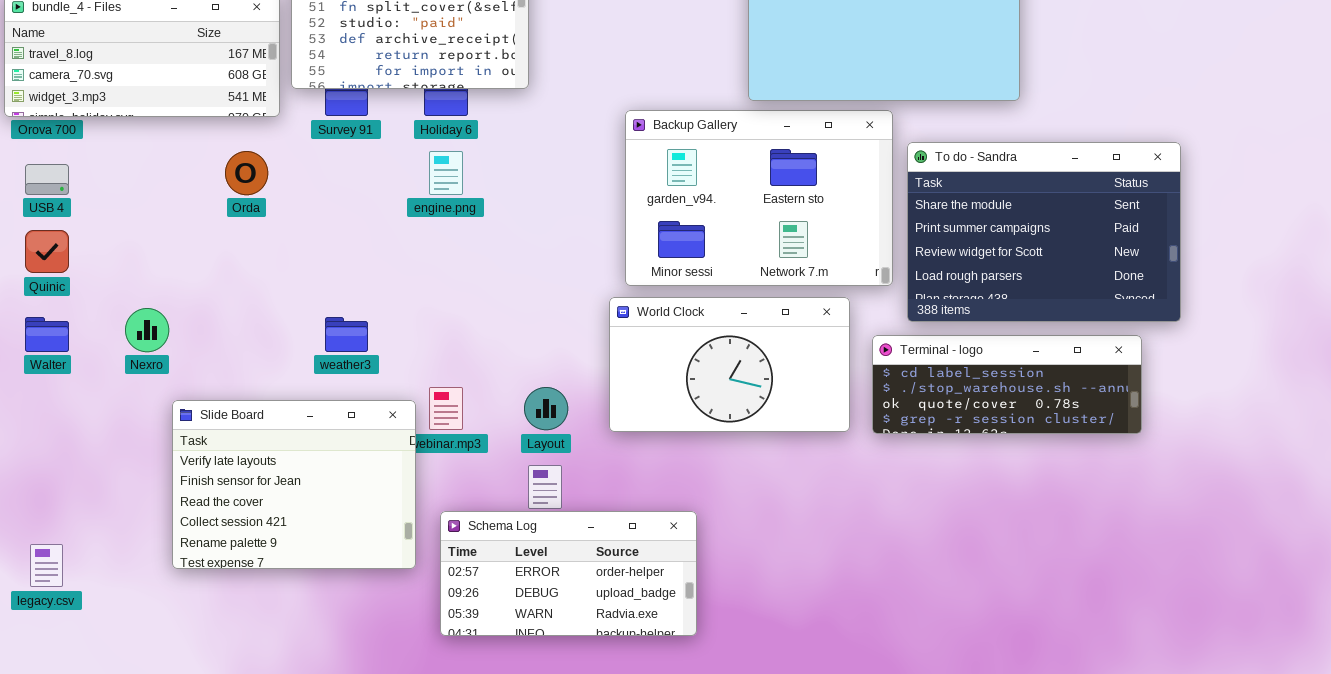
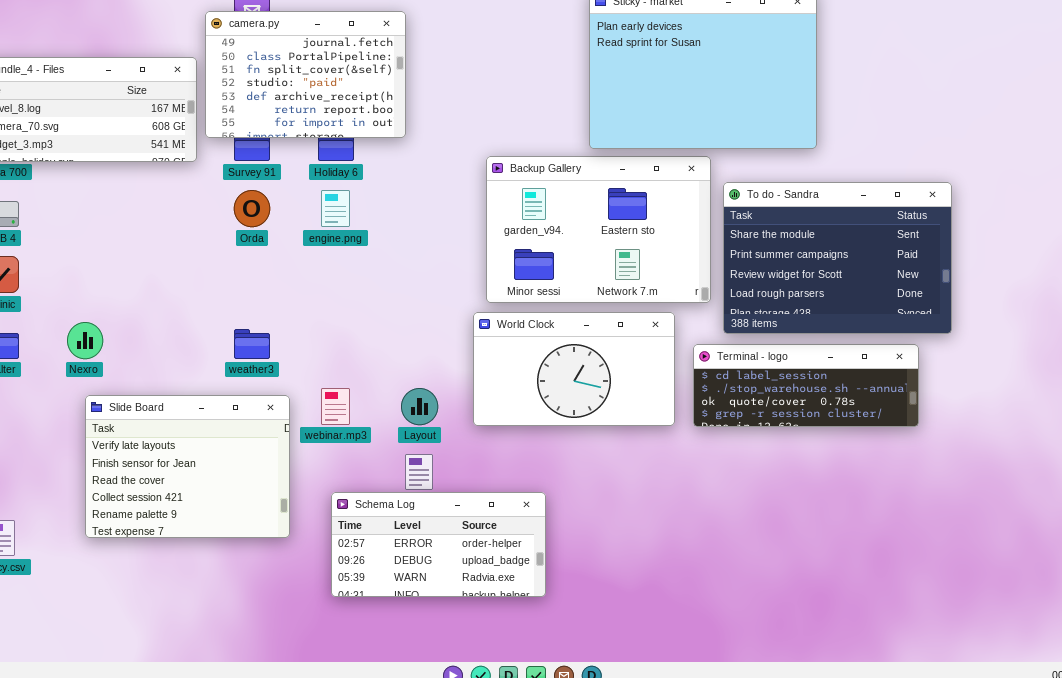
Orda: [225,151,268,195] -> [234,190,270,227], moved
Slide Board: [172,400,416,569] -> [85,395,290,538], moved

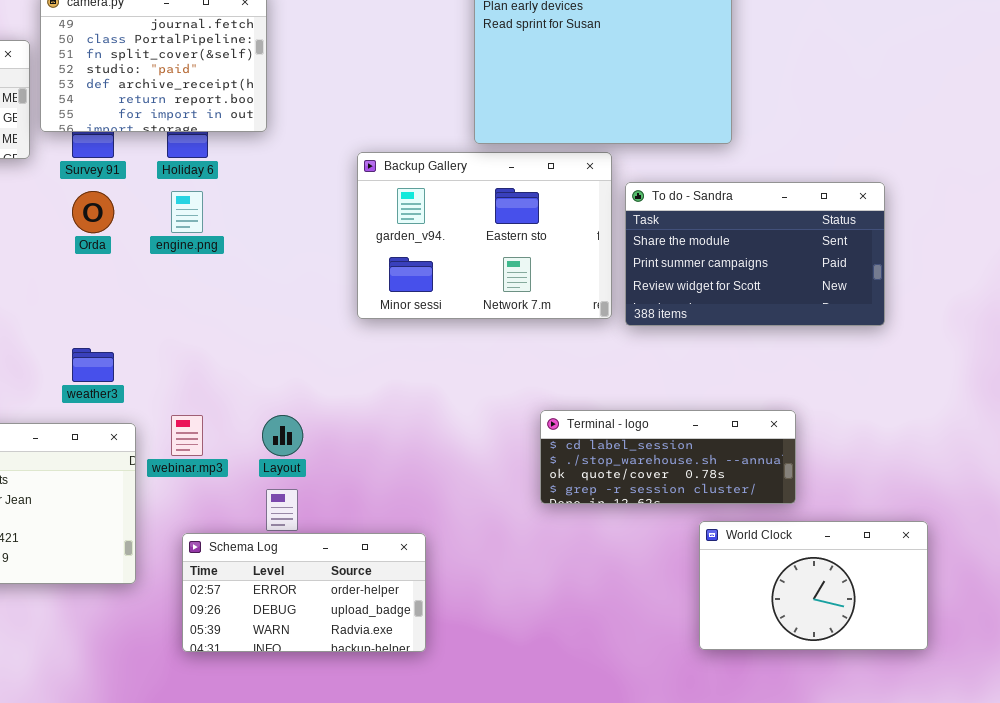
To do - Sandra: [723,182,952,334] -> [625,182,885,326], resized
World Clock: [473,312,675,426] -> [699,521,928,650], moved
Terminal - logo: [693,344,919,427] -> [540,410,796,504], moved

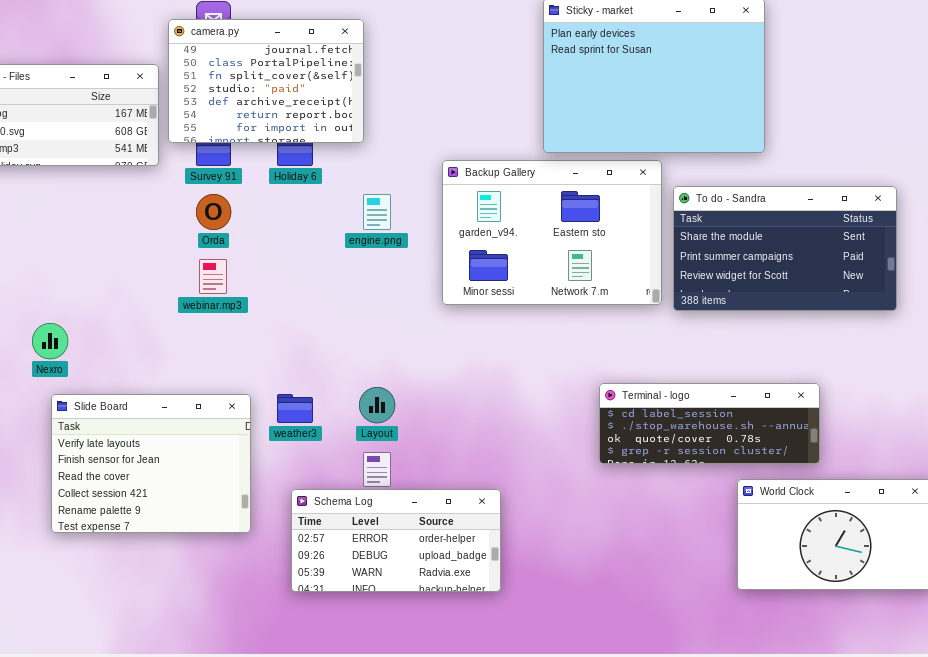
engine.png: [171,191,203,233] -> [363,194,391,230], moved
weather3: [72,348,114,382] -> [277,394,313,423], moved
webinar.mp3: [171,415,203,456] -> [199,259,227,294], moved

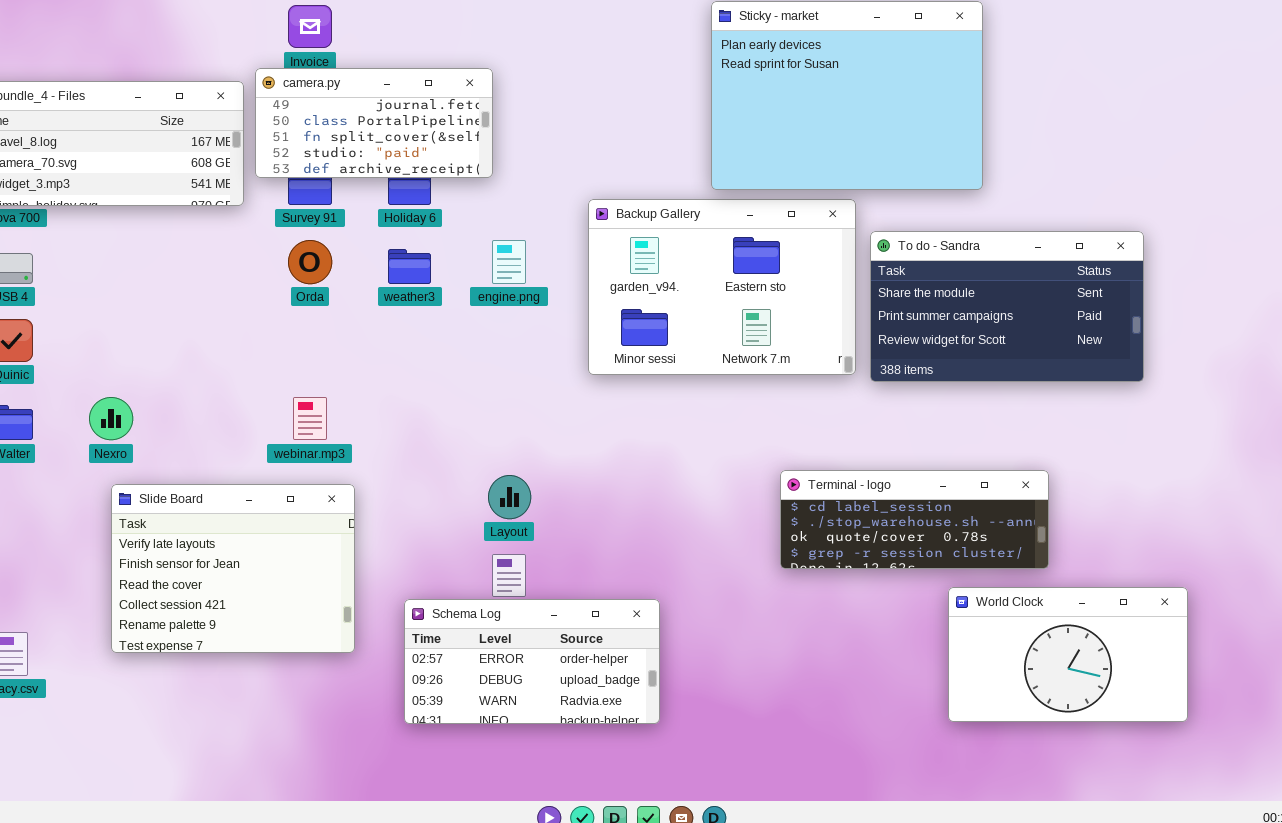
camera.py: [168,19,364,143] -> [255,68,493,178], resized
webinar.mp3: [199,259,227,294] -> [293,397,327,440], moved
weather3: [277,394,313,423] -> [388,249,431,284], moved

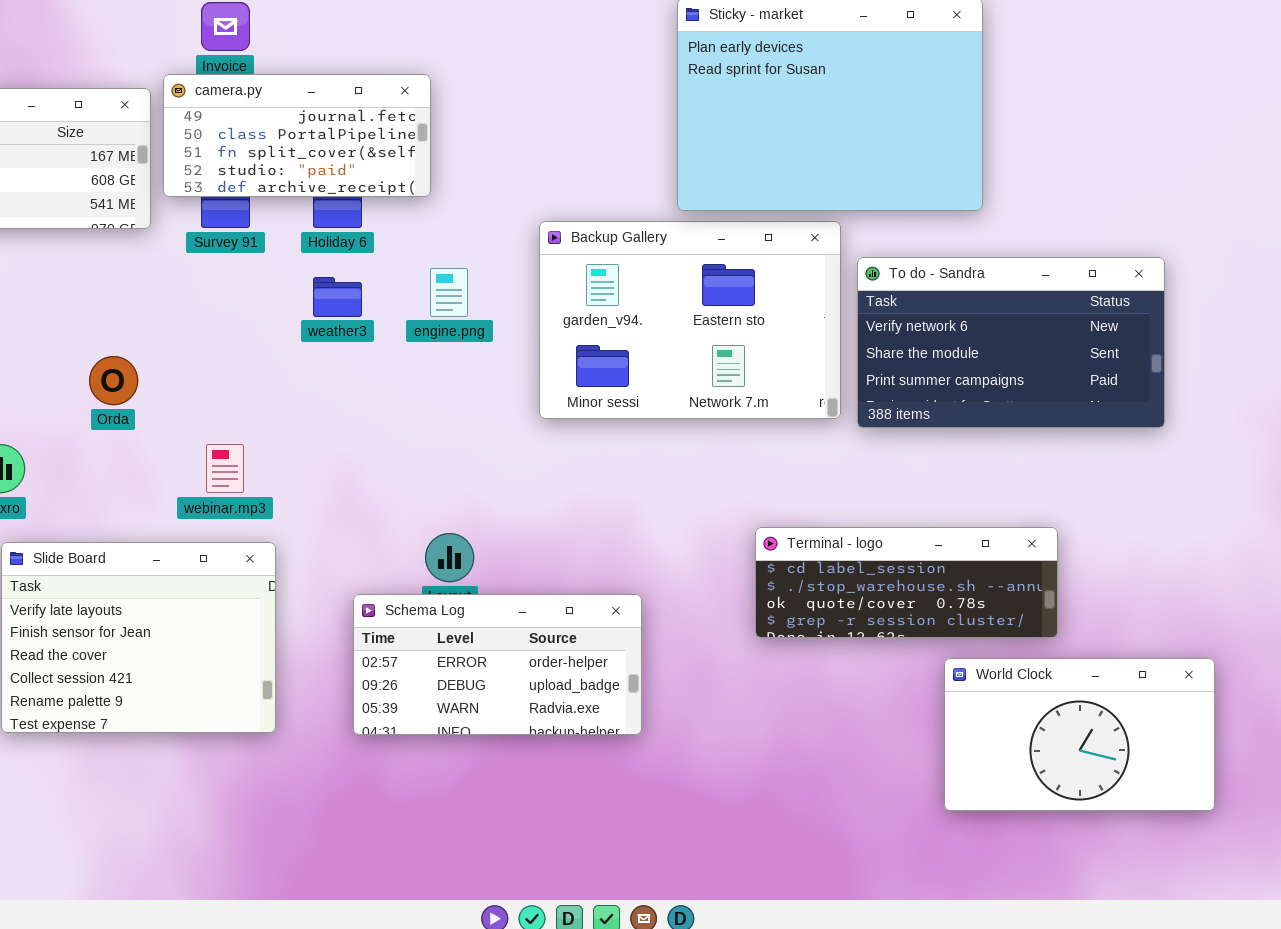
To do - Sandra: [870,231,1144,382] -> [857,257,1165,428], scrolled up 1 row
Orda: [288,240,332,284] -> [89,356,138,405], moved
Schema Log: [404,599,660,724] -> [353,594,642,735], moved

